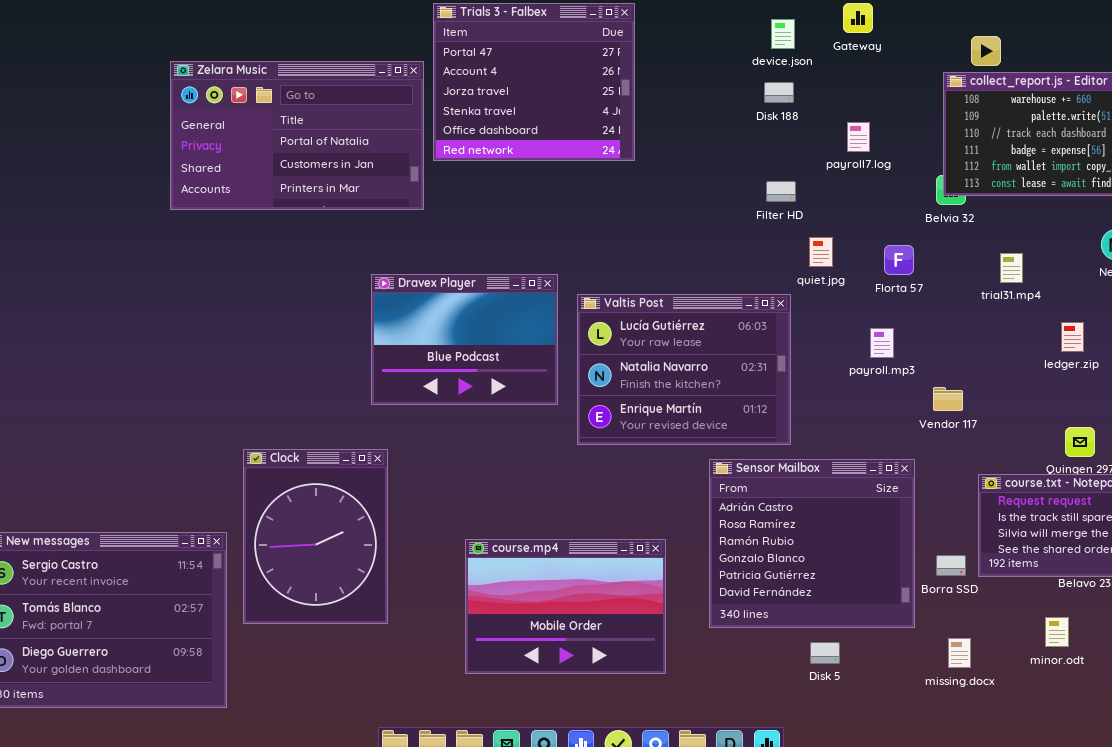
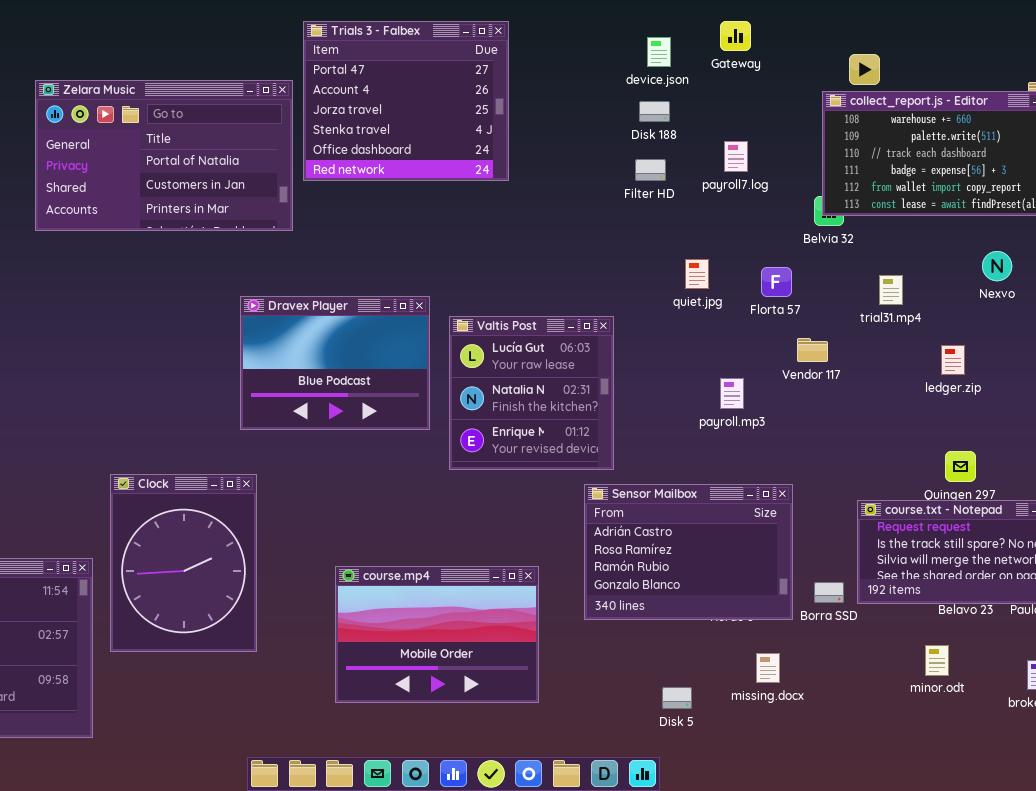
Filter HD: [766,181,796,202] -> [635,159,666,181], moved
Valtis Post: [577,294,791,445] -> [449,316,614,470], resized
payroll.mp3: [870,328,894,358] -> [720,378,744,409], moved
Vendor 117: [933,387,963,411] -> [797,338,828,362], moved
Sensor Mailbox: [709,459,915,628] -> [584,484,793,620], resized
missing.docx: [948,638,971,668] -> [756,653,780,683], moved
Disk 5: [810,642,840,664] -> [662,687,692,709], moved

